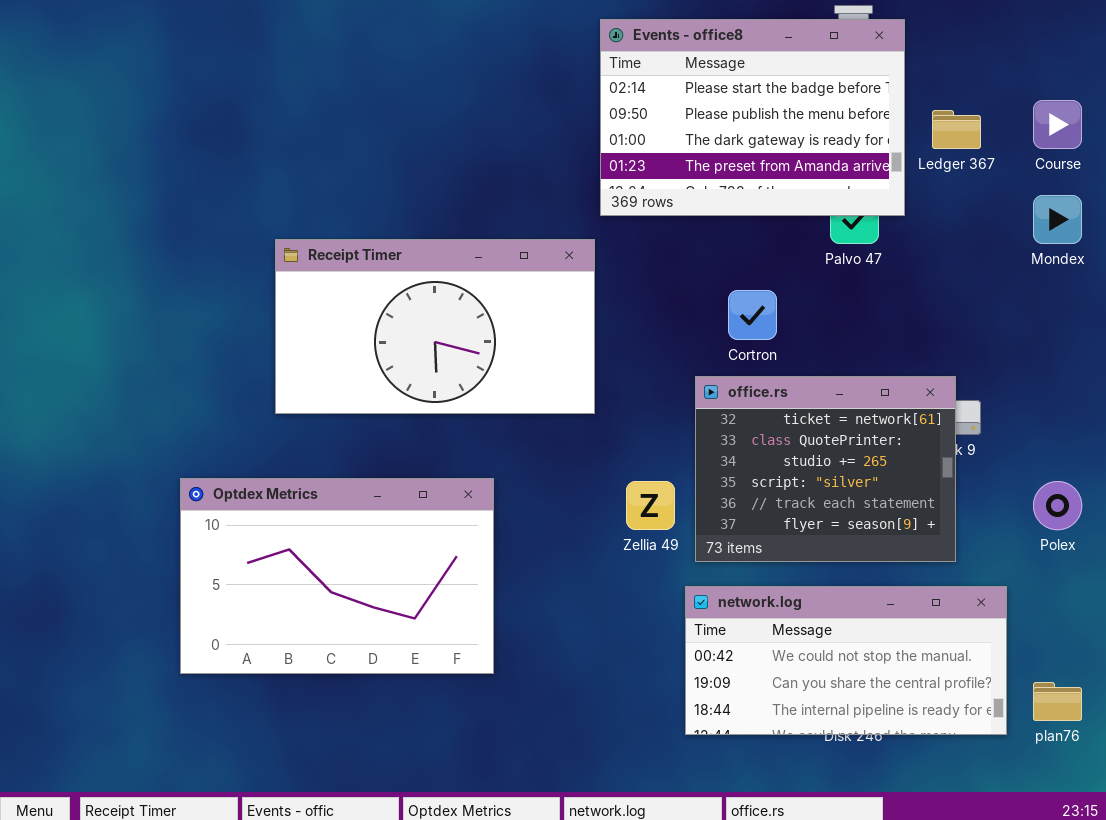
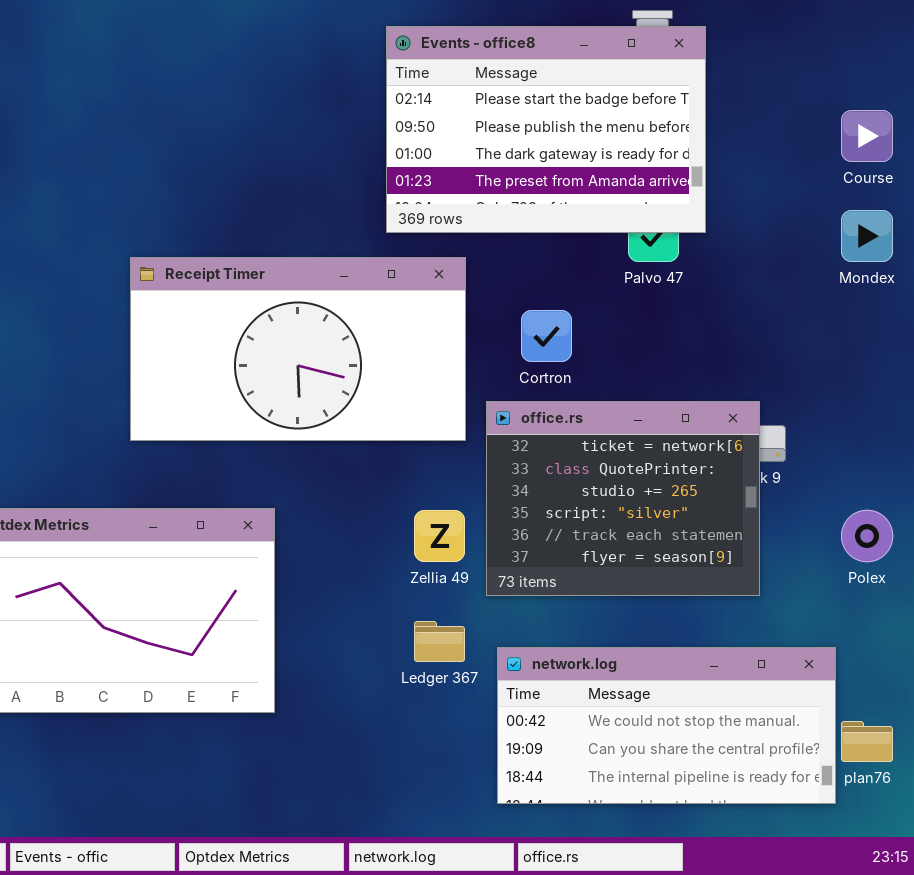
Ledger 367: [932,110,981,149] -> [414,621,465,662], moved
Receipt Timer: [275,239,595,414] -> [130,257,466,441], moved
network.log: [685,586,1007,735] -> [497,647,836,804], moved

